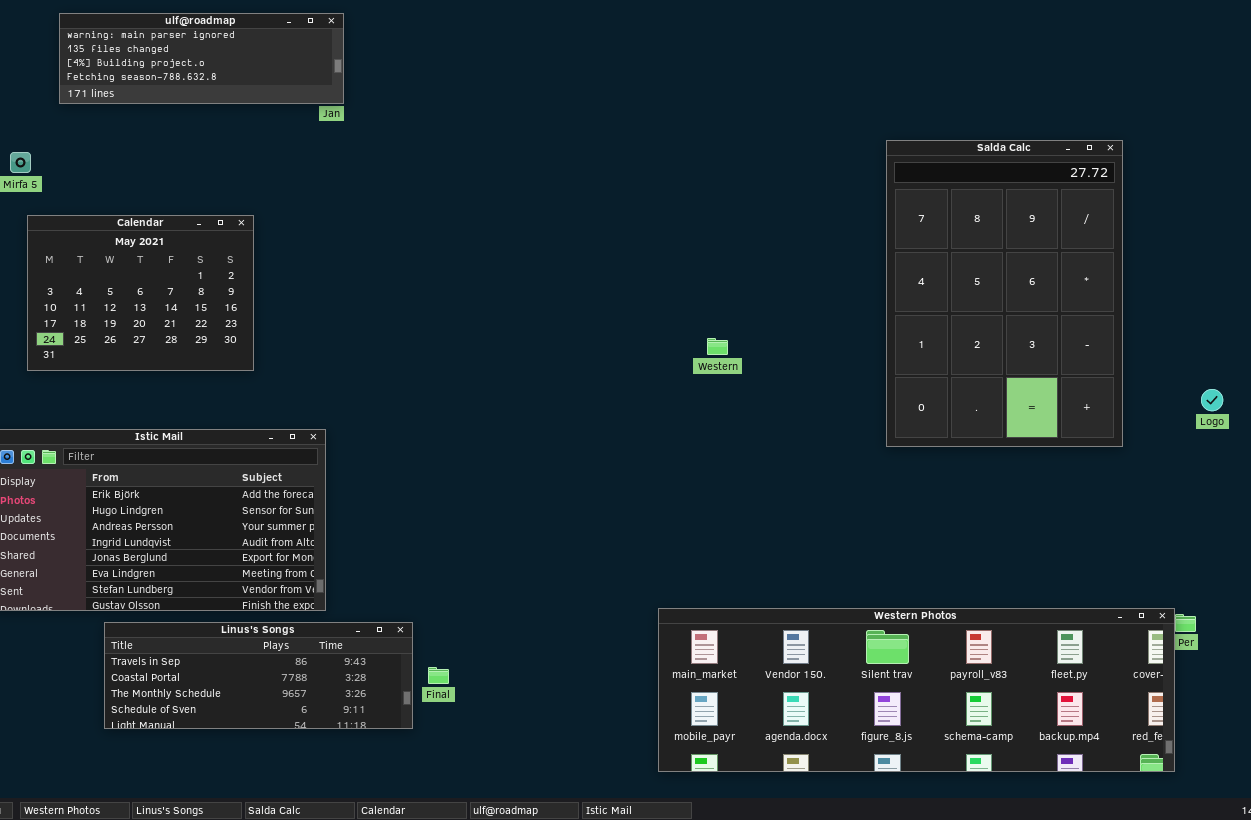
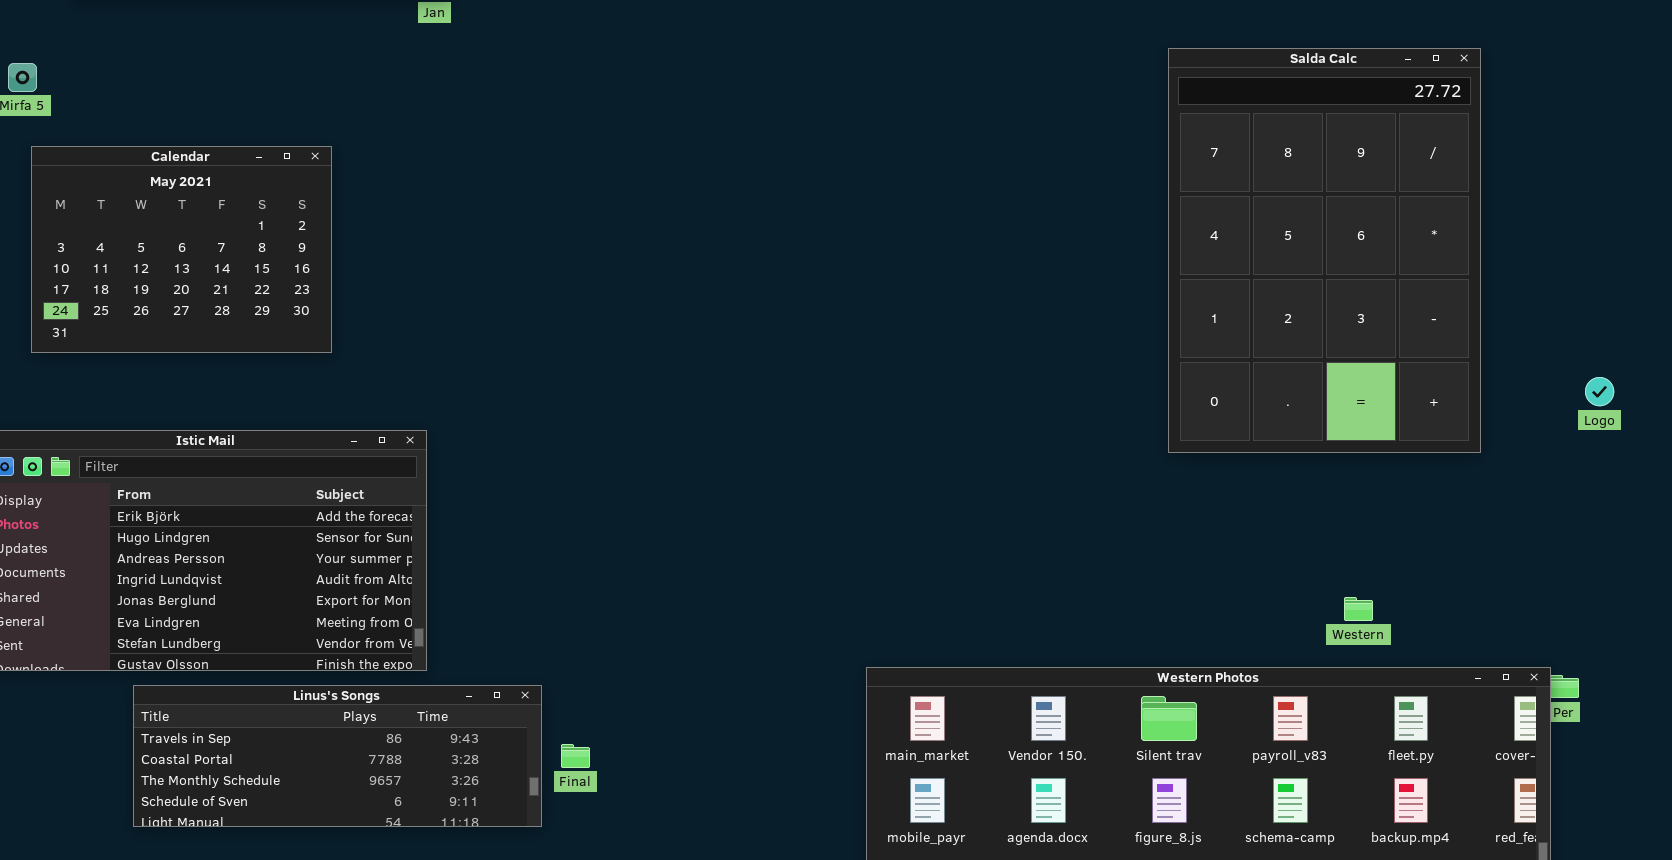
Western: [707,338,728,355] -> [1344,597,1373,621], moved

